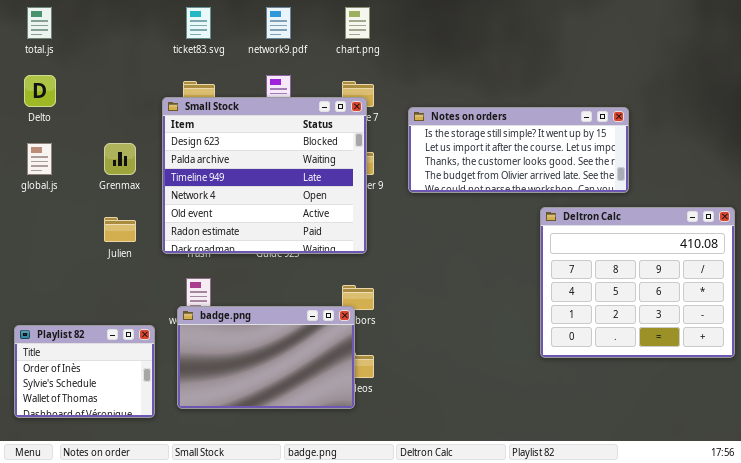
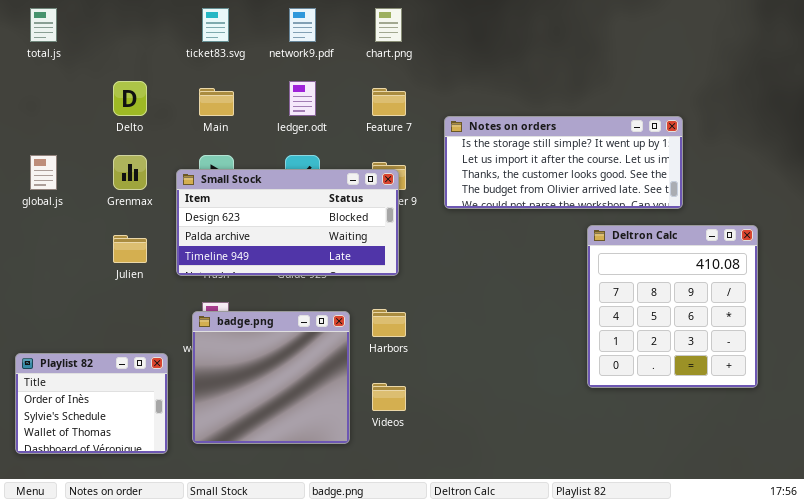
Delto: [24,75,56,107] -> [113,81,147,116], moved
Small Stock: [162,97,367,254] -> [176,169,399,276], resized
Deltron Calc: [540,207,735,358] -> [587,225,758,388], resized
badge.png: [177,306,355,409] -> [192,311,350,444], resized

